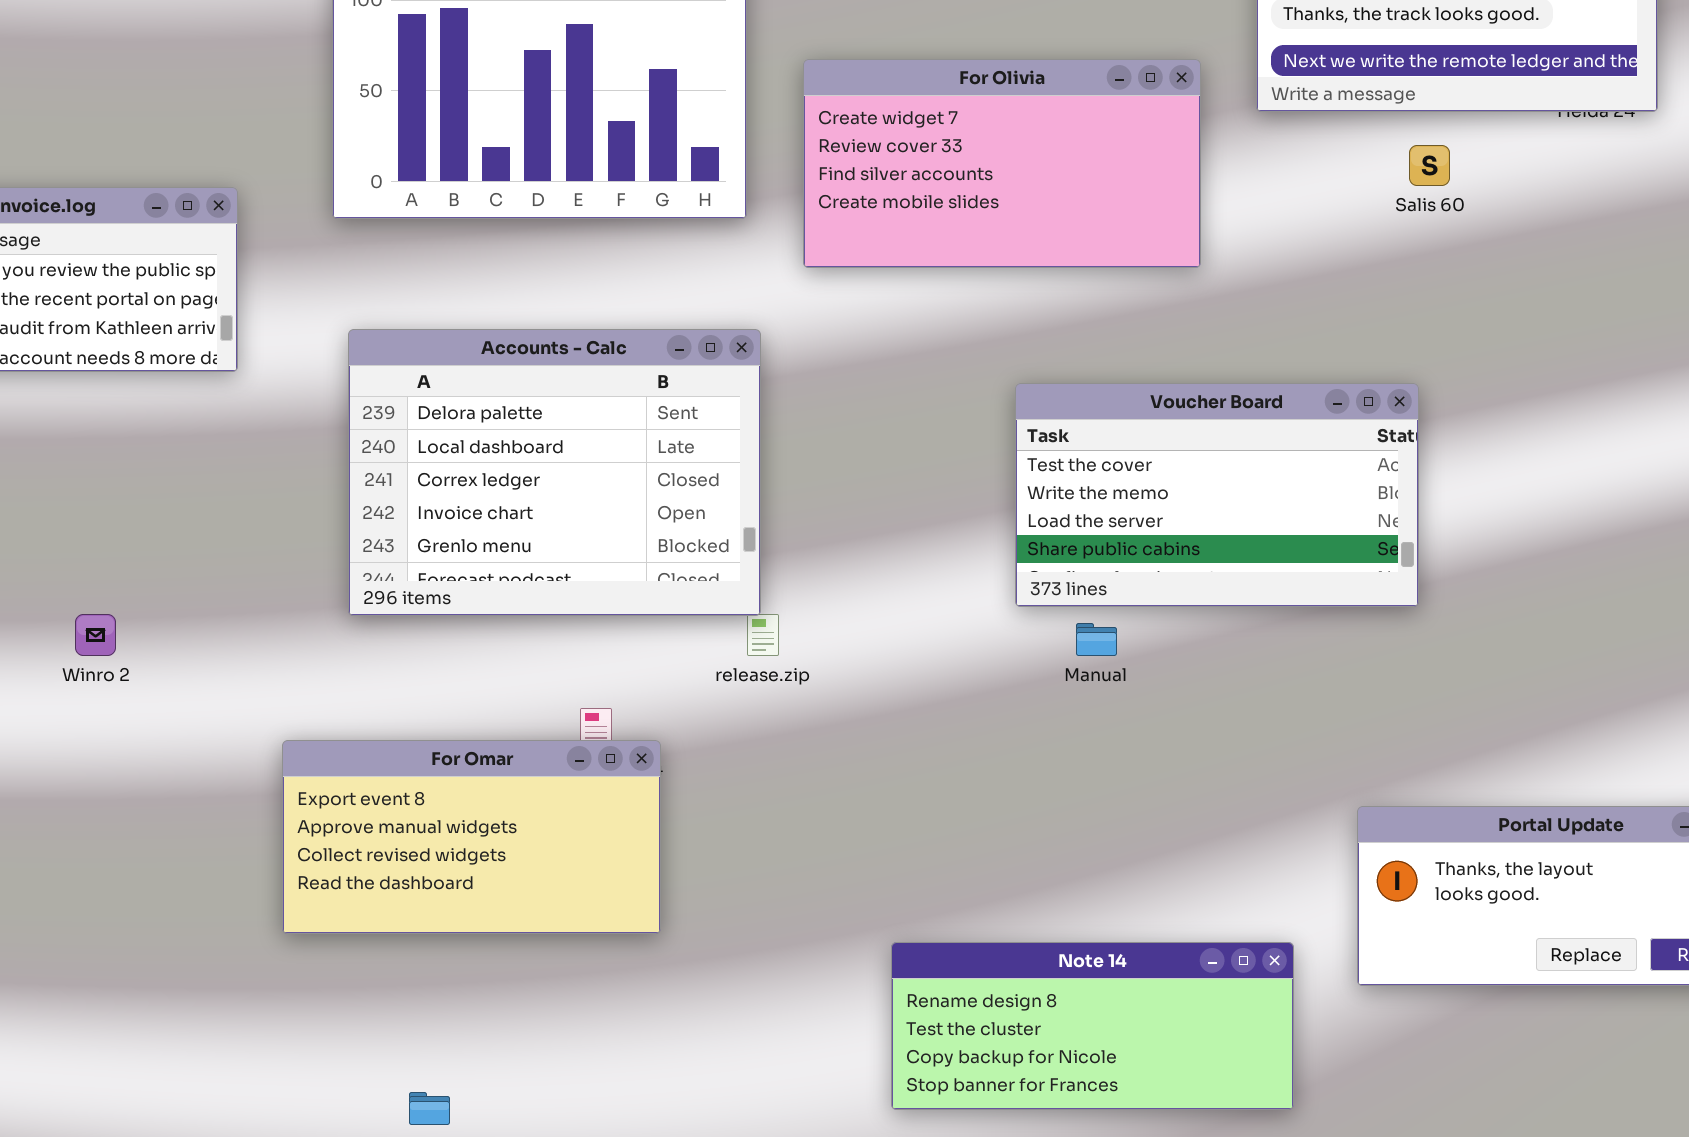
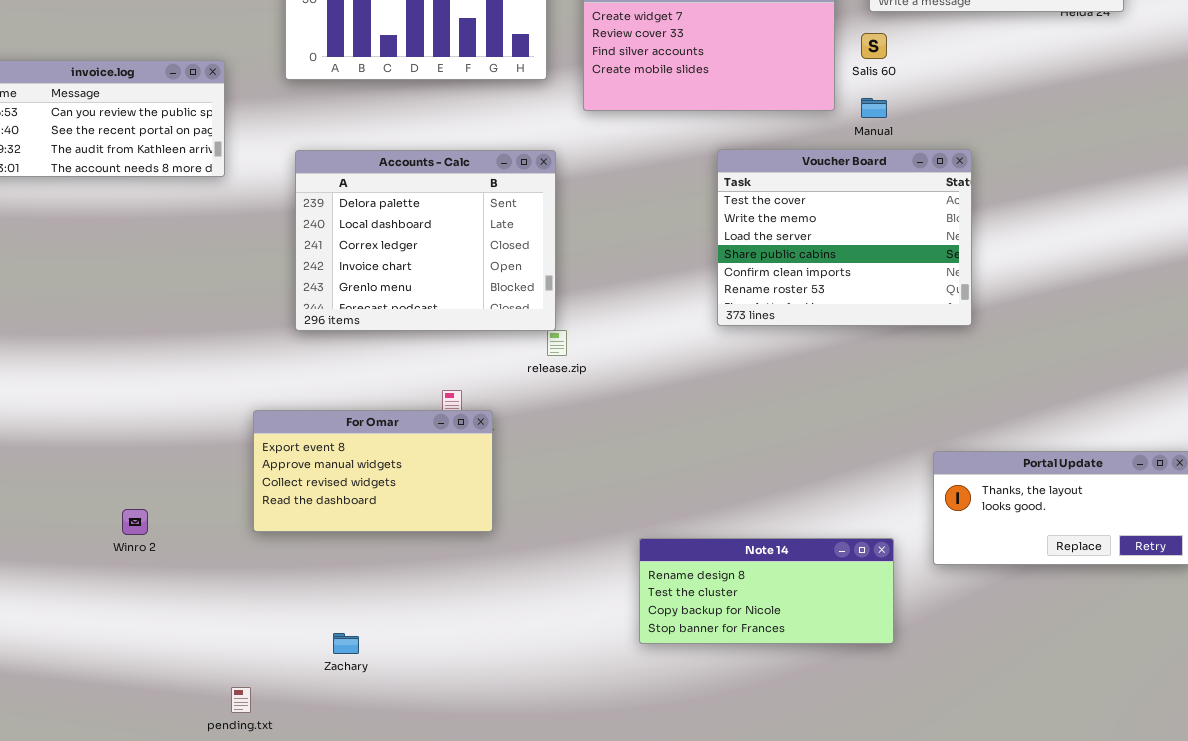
Salis 60: [1409,145,1450,186] -> [861,33,887,59], moved
Voucher Board: [1015,383,1419,607] -> [717,149,972,326], resized
Winro 2: [75,614,116,656] -> [122,509,148,535], moved
Manual: [1076,623,1117,656] -> [861,98,887,118], moved

